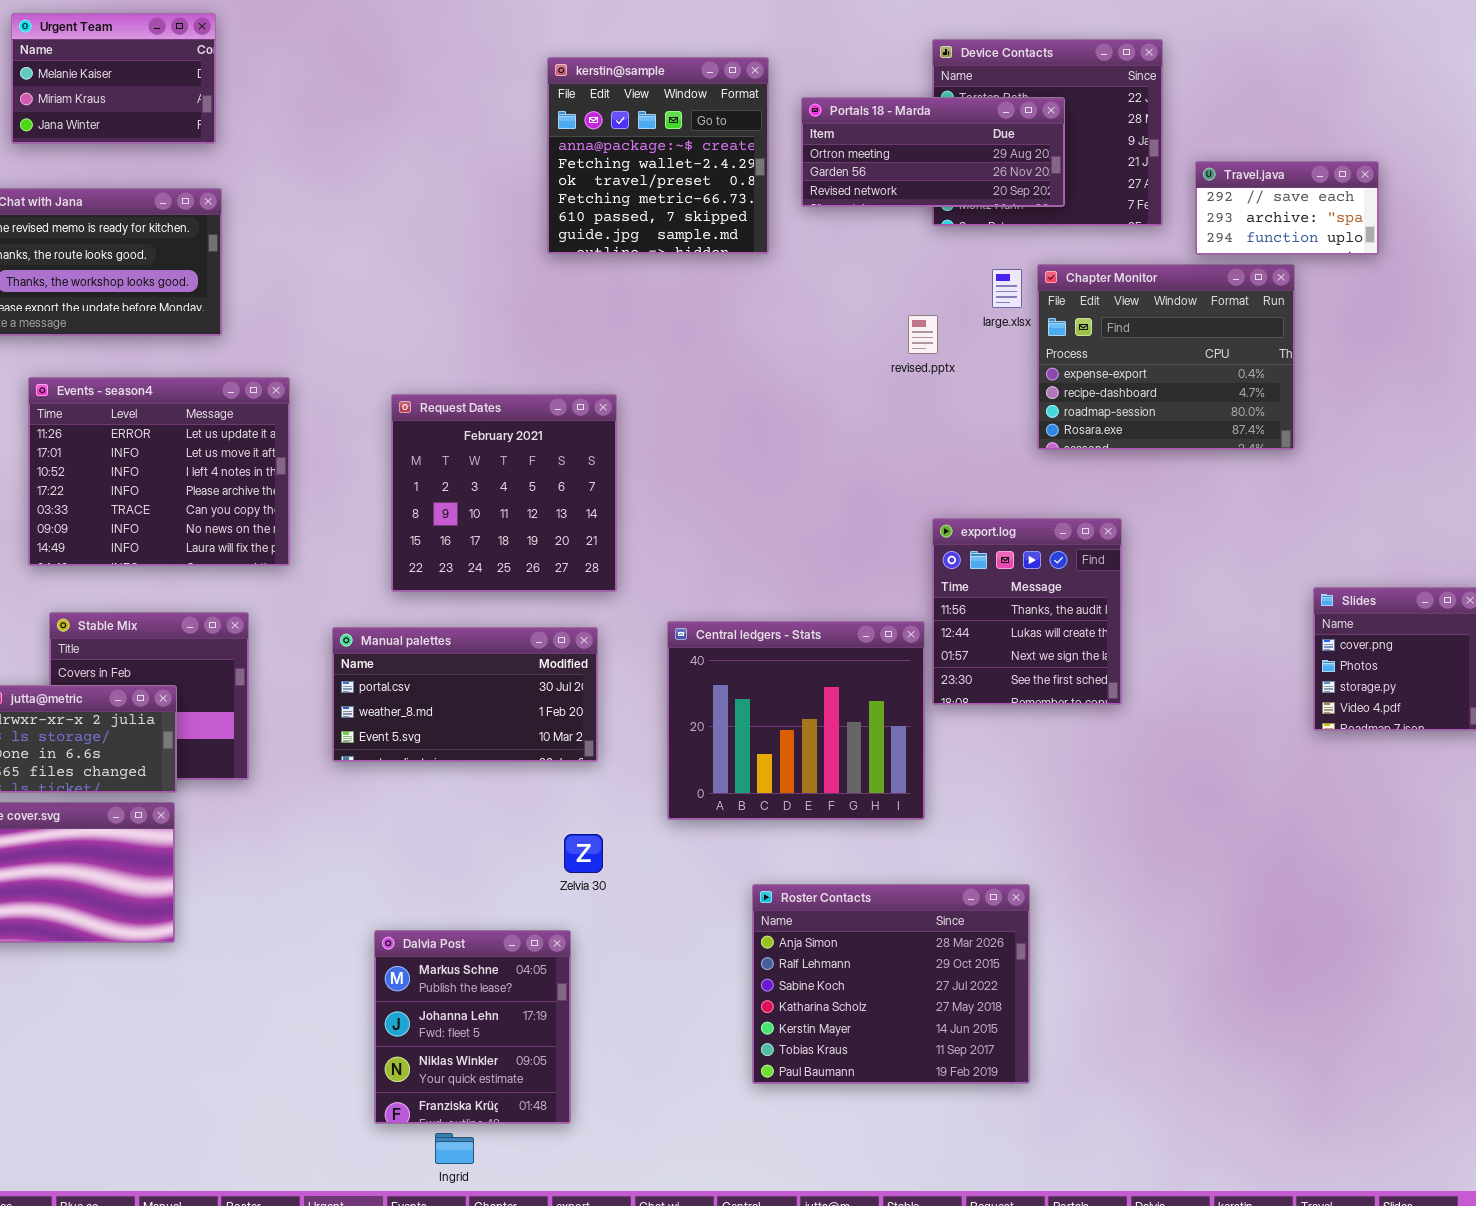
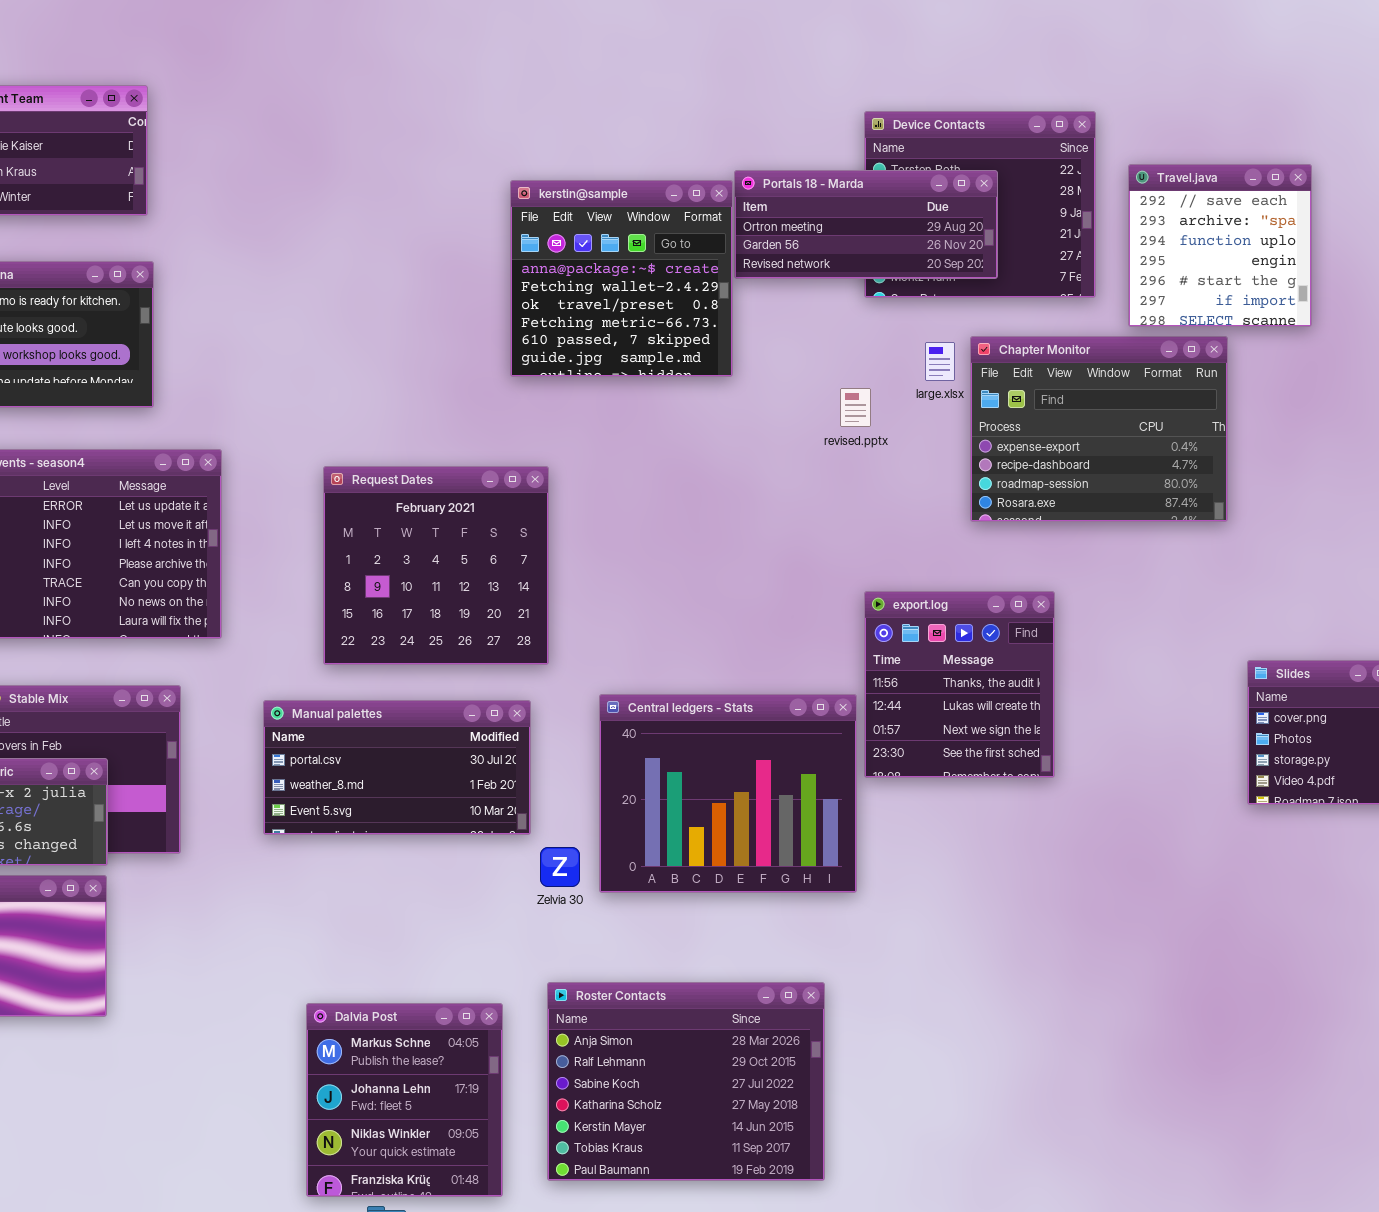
kerstin@sample: [547,57,769,254] -> [510,180,733,377], moved
Travel.java: [1195,161,1379,255] -> [1128,164,1312,327], resized
Zelvia 30: [564,834,603,873] -> [540,847,580,887], moved
Roster Contacts: [752,884,1030,1084] -> [547,982,825,1181], moved

